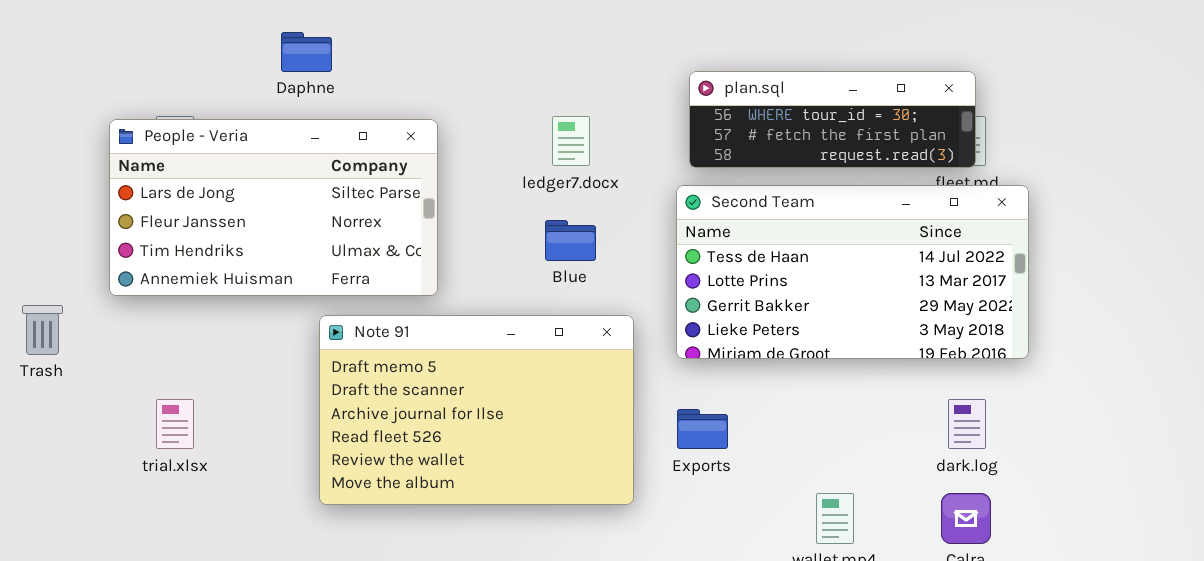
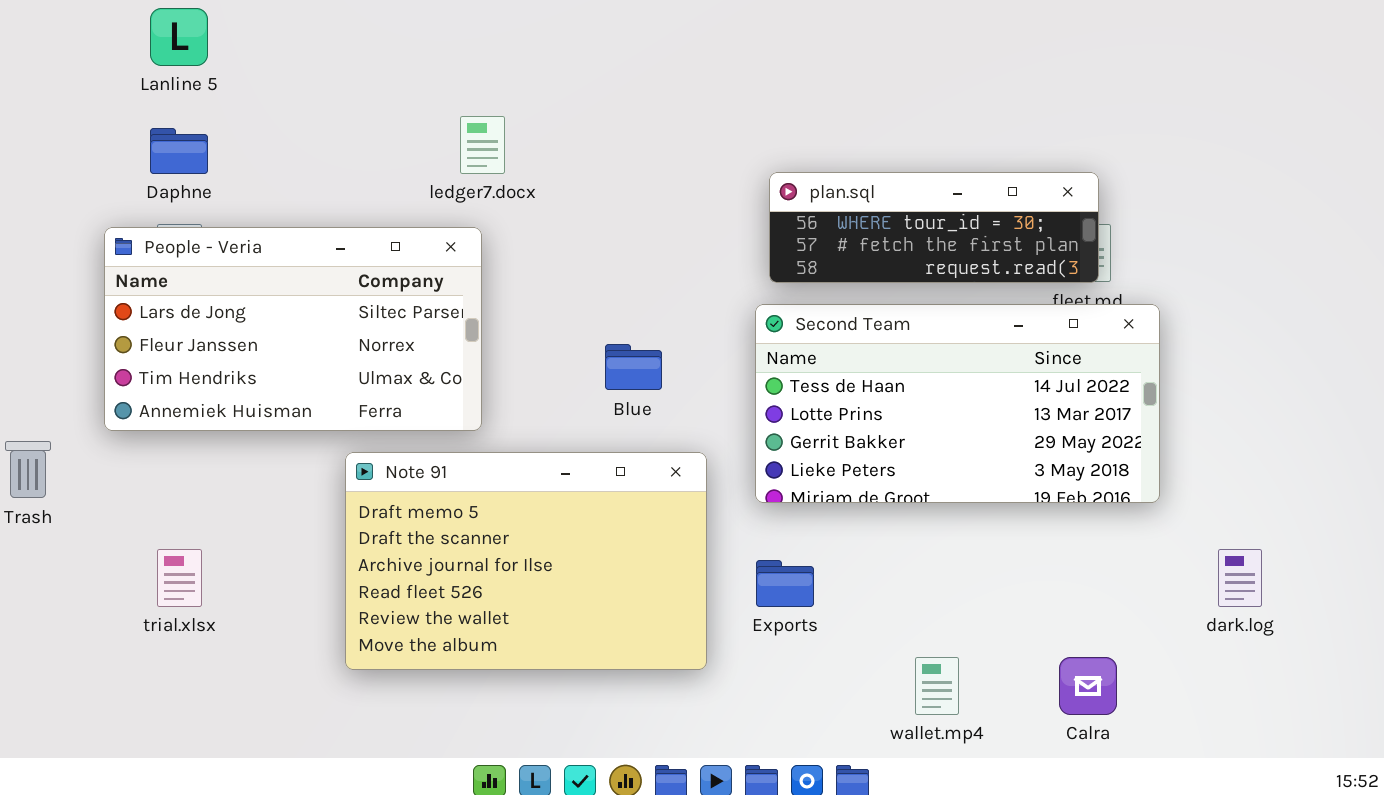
Daphne: [281,32,332,72] -> [150,128,208,174], moved
ledger7.docx: [552,116,590,166] -> [460,116,505,174], moved
dark.log: [948,399,986,449] -> [1218,549,1262,607], moved

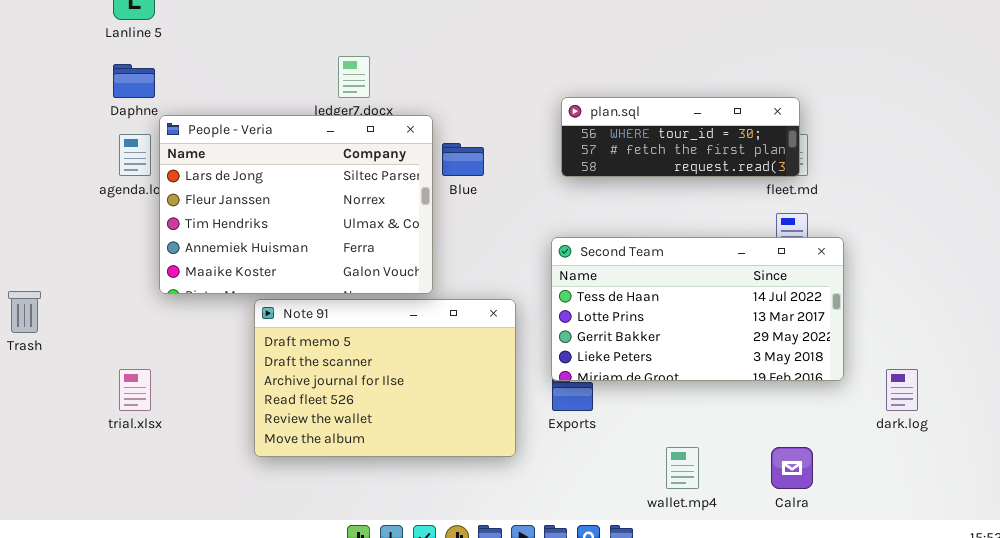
People - Veria: [104,227,482,431] -> [159,115,433,294], moved, resized
Second Team: [755,304,1160,503] -> [551,237,844,381], moved
Blue: [605,344,662,390] -> [442,143,484,176], moved

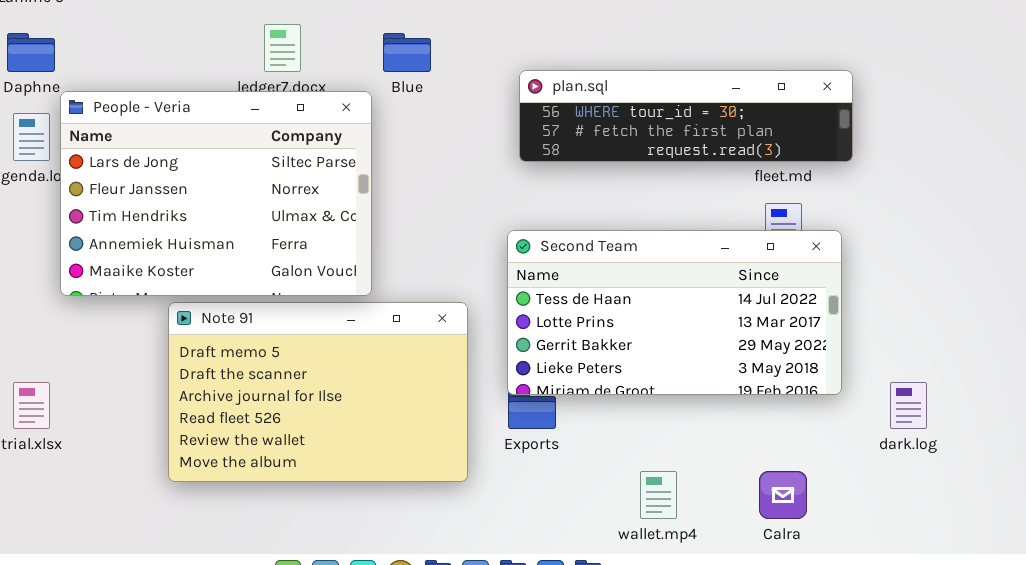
plan.sql: [561,97,800,177] -> [519,70,853,162], resized
Blue: [442,143,484,176] -> [383,33,431,72], moved

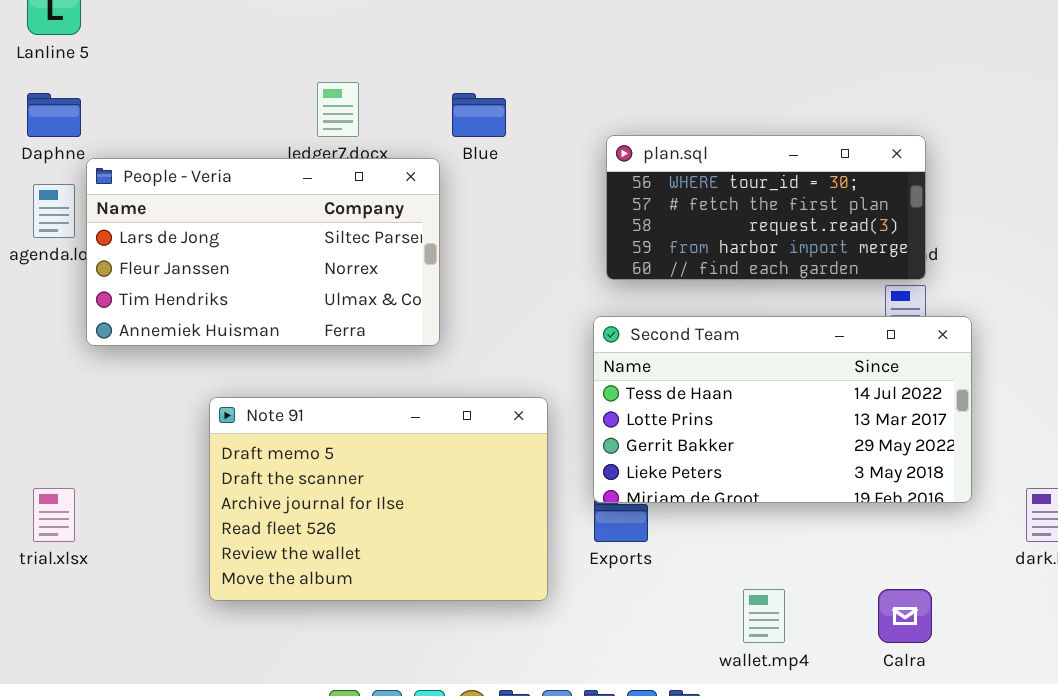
plan.sql: [519,70,853,162] -> [606,135,926,280], resized
People - Veria: [60,91,372,296] -> [86,158,440,346], resized

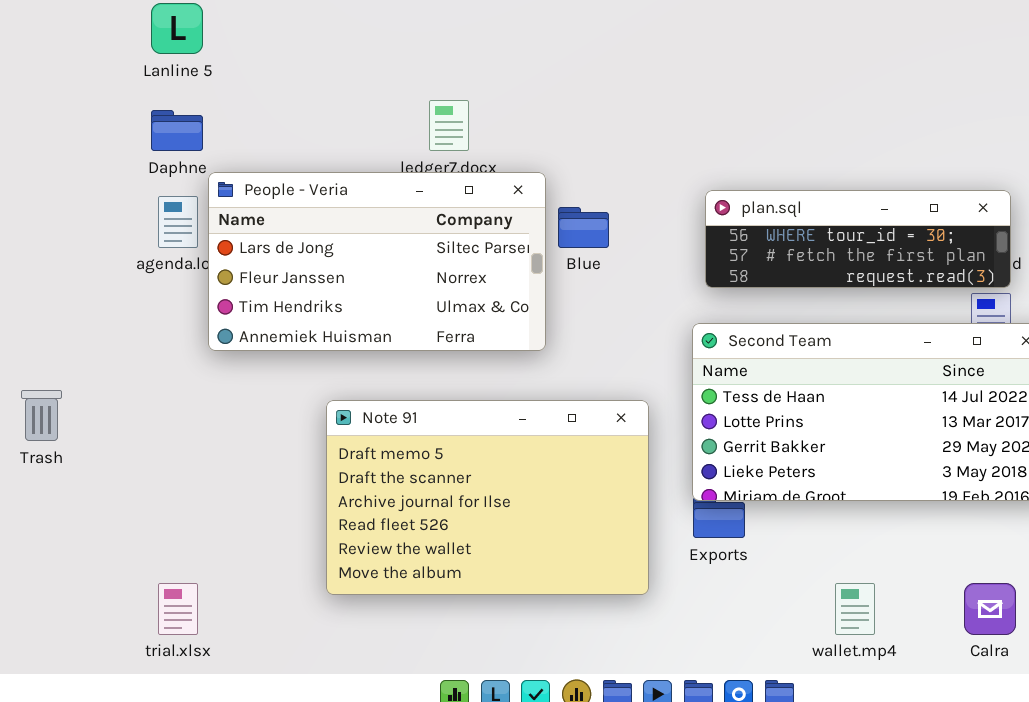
Blue: [452,93,506,137] -> [558,207,609,248], moved
plan.sql: [606,135,926,280] -> [705,190,1011,288], resized
trial.xlsx: [33,488,75,542] -> [158,583,198,635], moved

